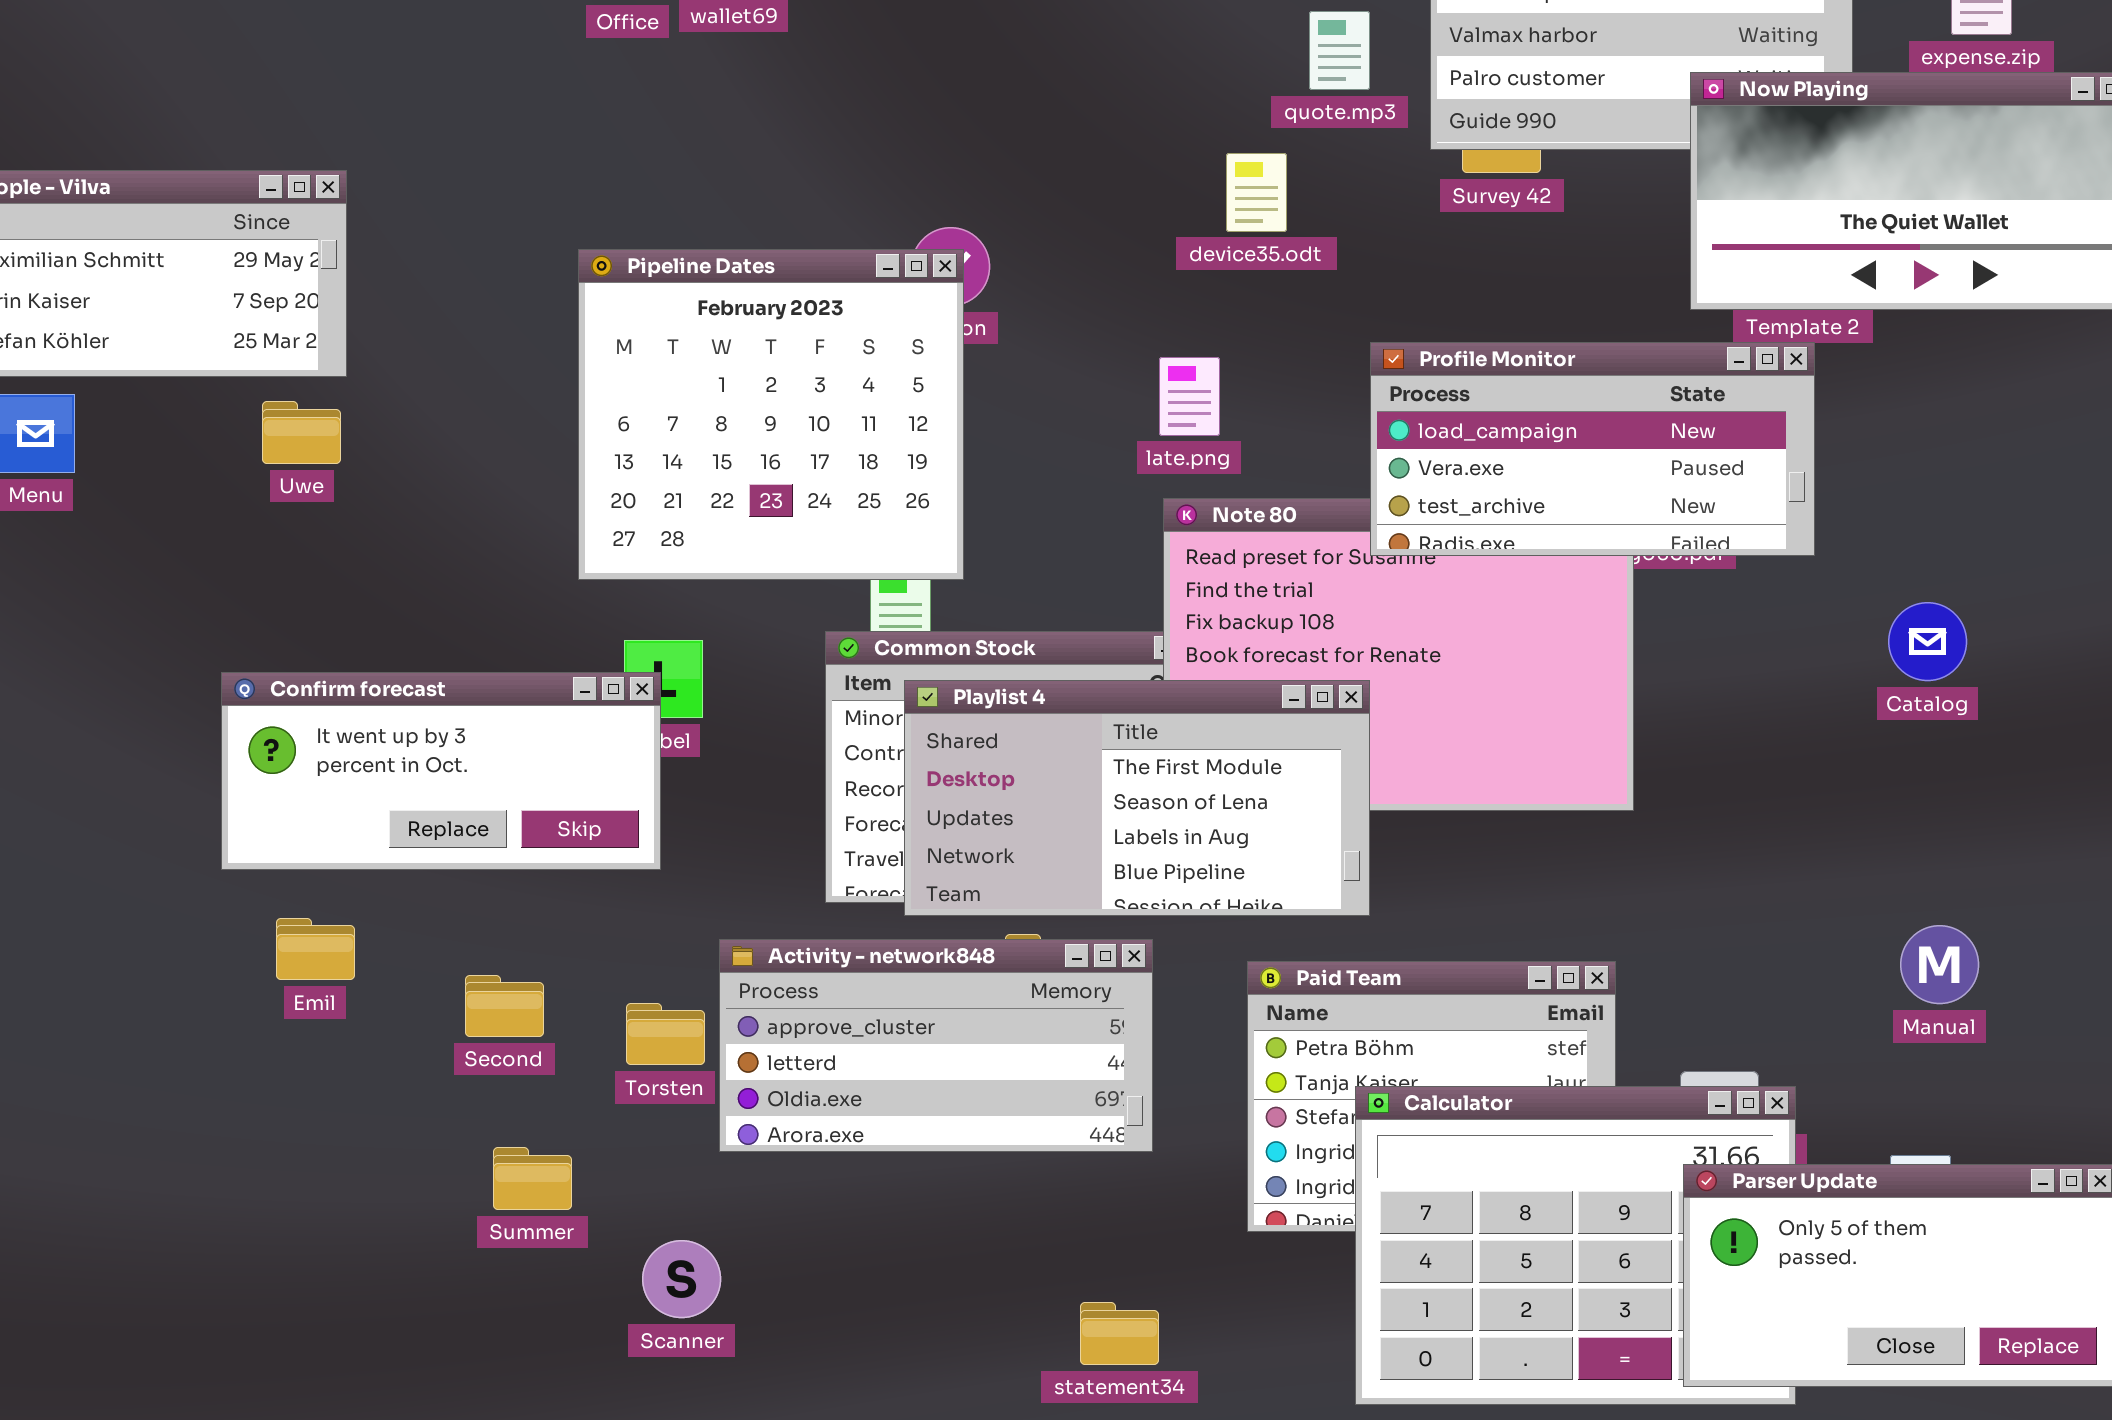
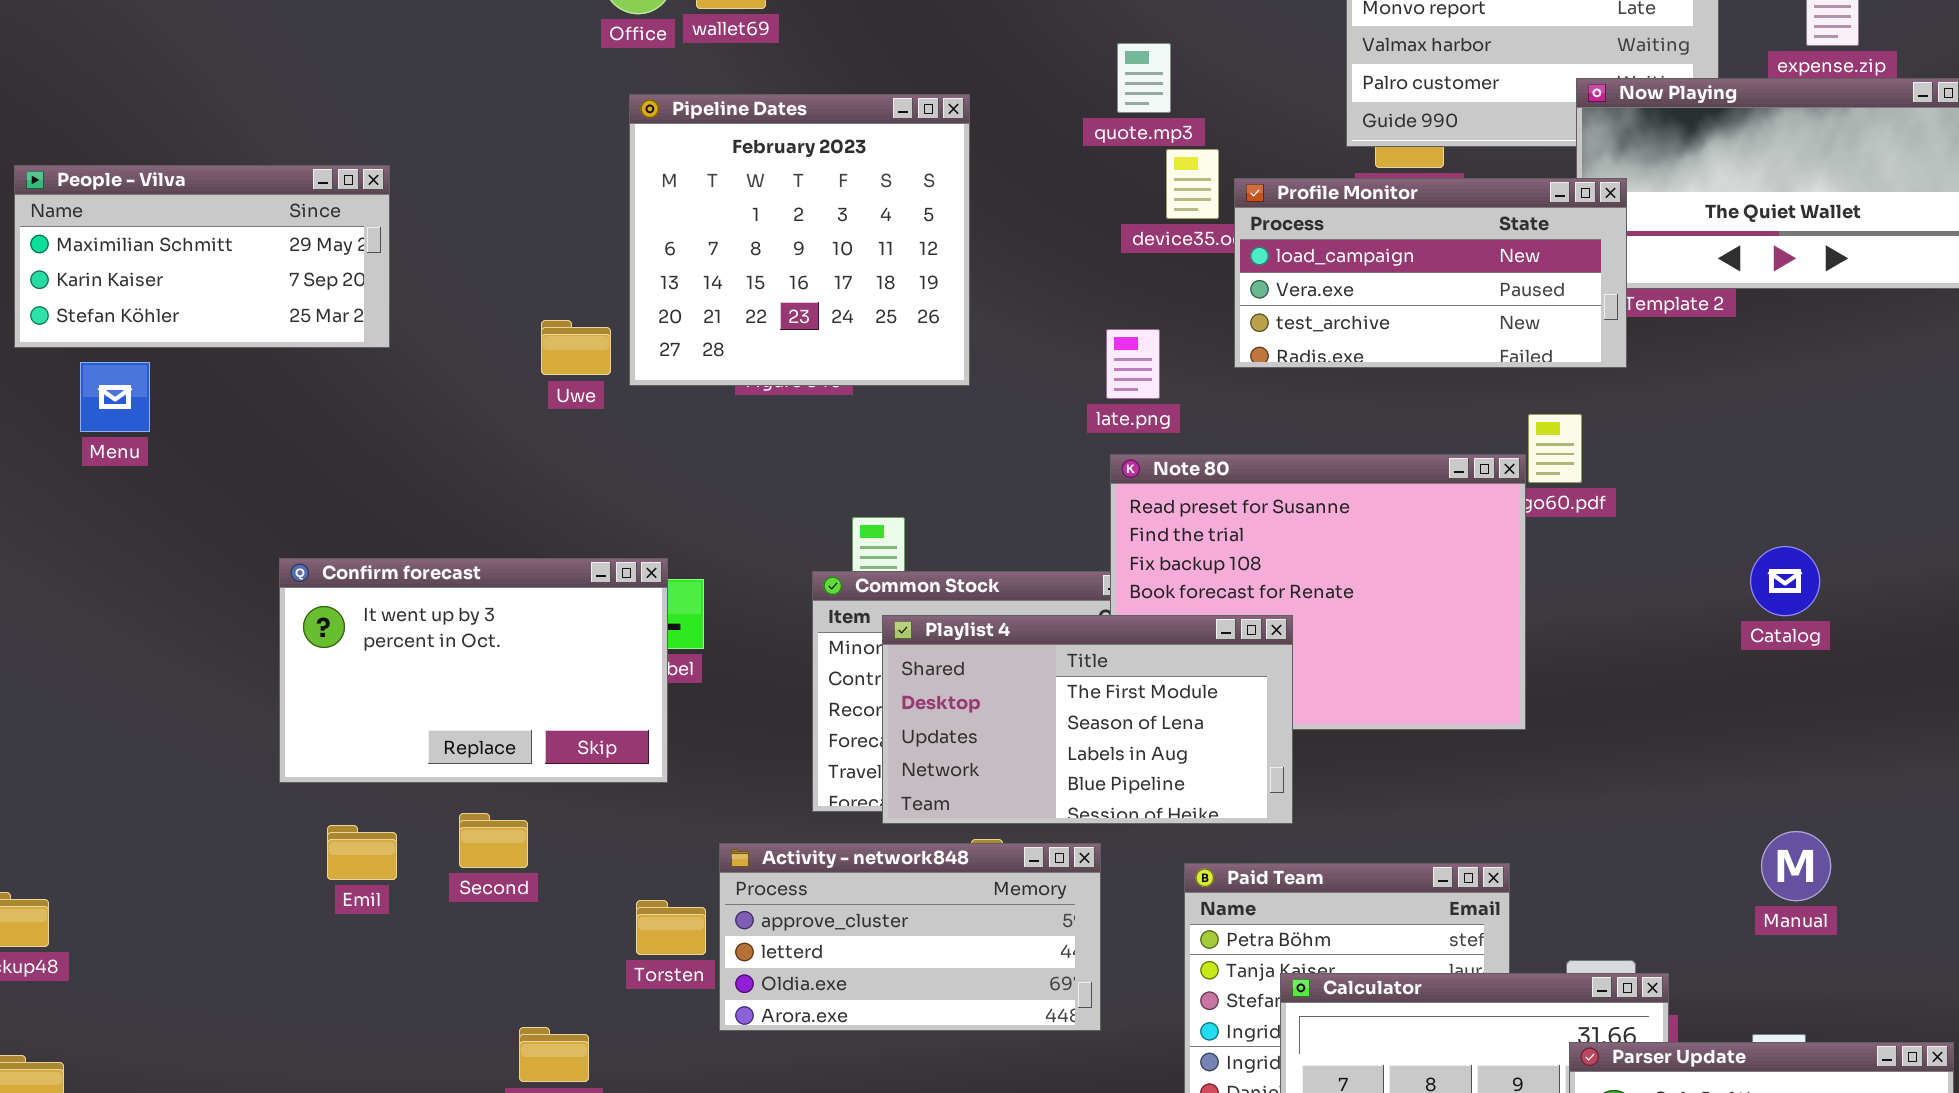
quote.mp3: [1309,11,1370,90] -> [1117,43,1171,113], moved
Pipeline Dates: [578,249,964,580] -> [629,94,970,386], moved
Profile Monitor: [1370,342,1815,556] -> [1234,178,1627,368], moved
Uwe: [262,401,341,464] -> [541,320,611,375], moved
Confirm forecast: [221,672,661,870] -> [279,558,668,783], resized
Second: [465,975,544,1037] -> [459,813,528,868], moved

